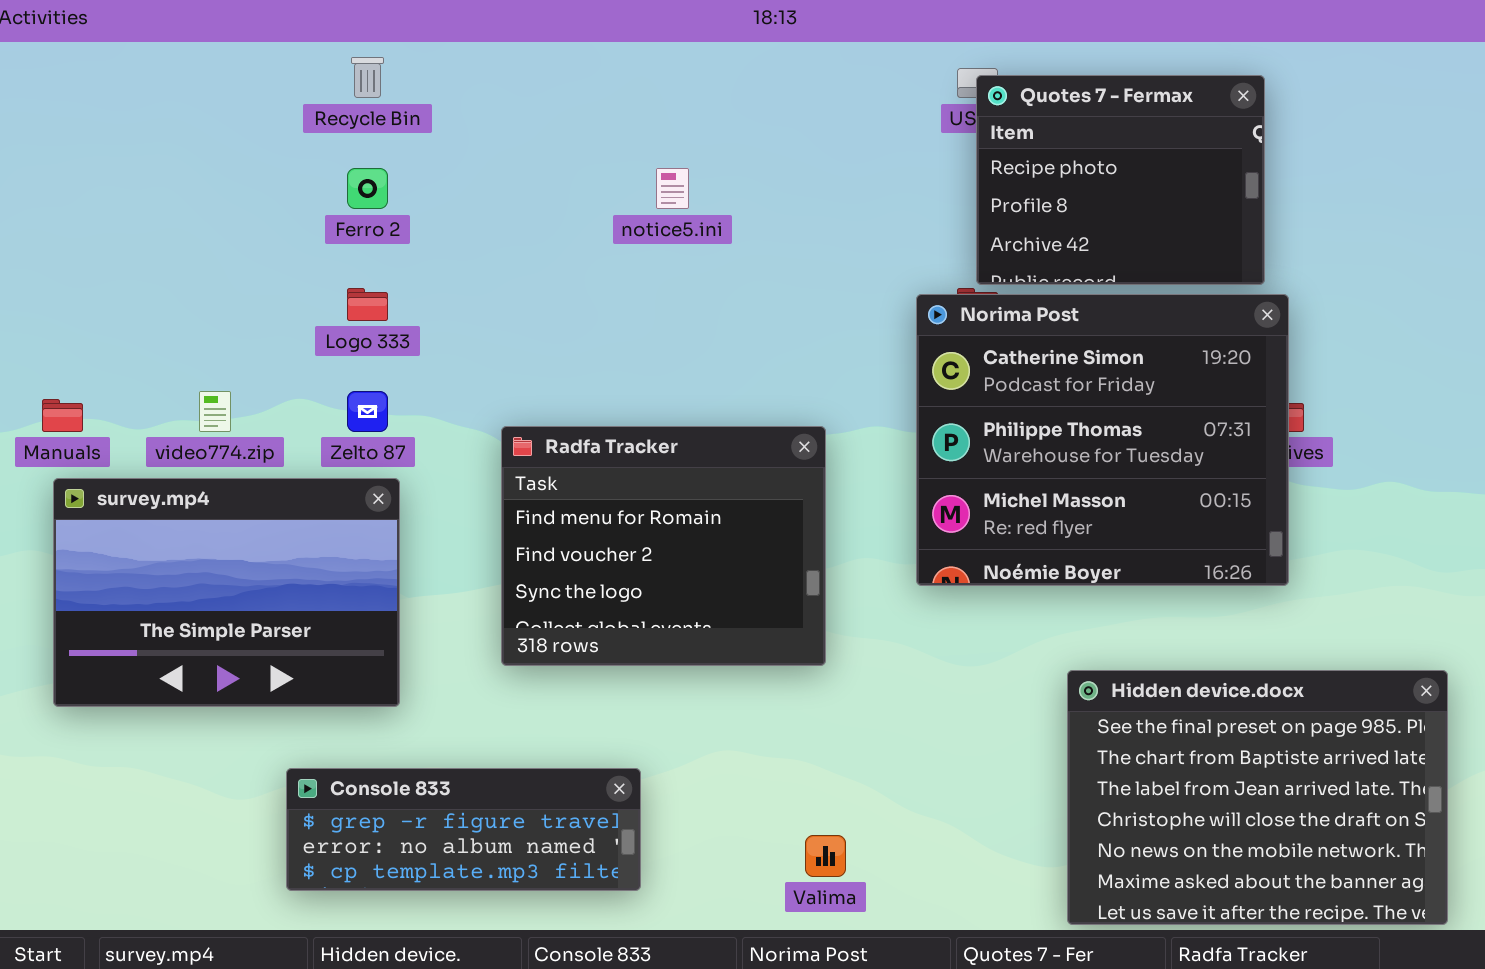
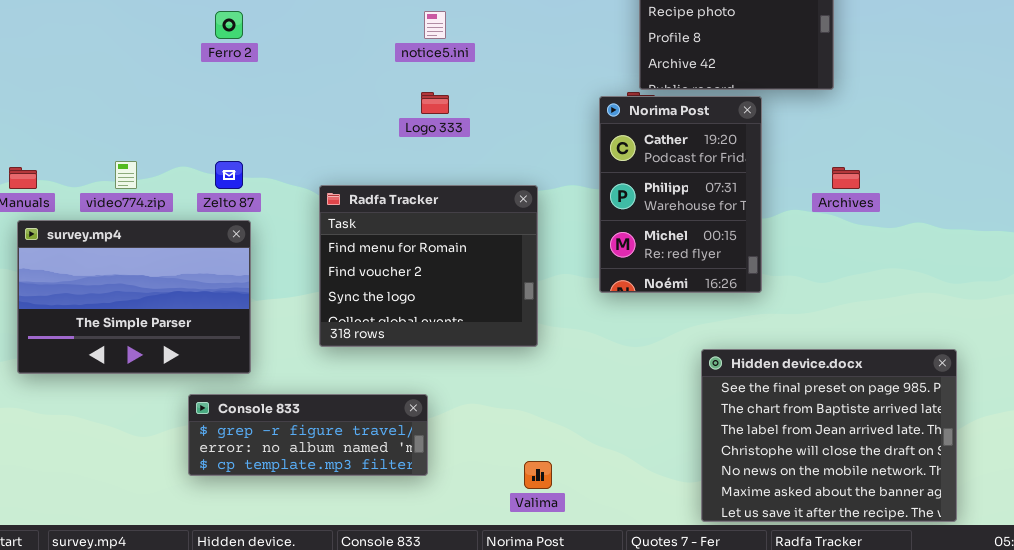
Logo 333: [347,288,388,321] -> [421,92,449,114], moved
Norima Post: [916,294,1289,586] -> [599,96,762,293], resized
Console 833: [286,768,641,891] -> [188,394,428,476], moved

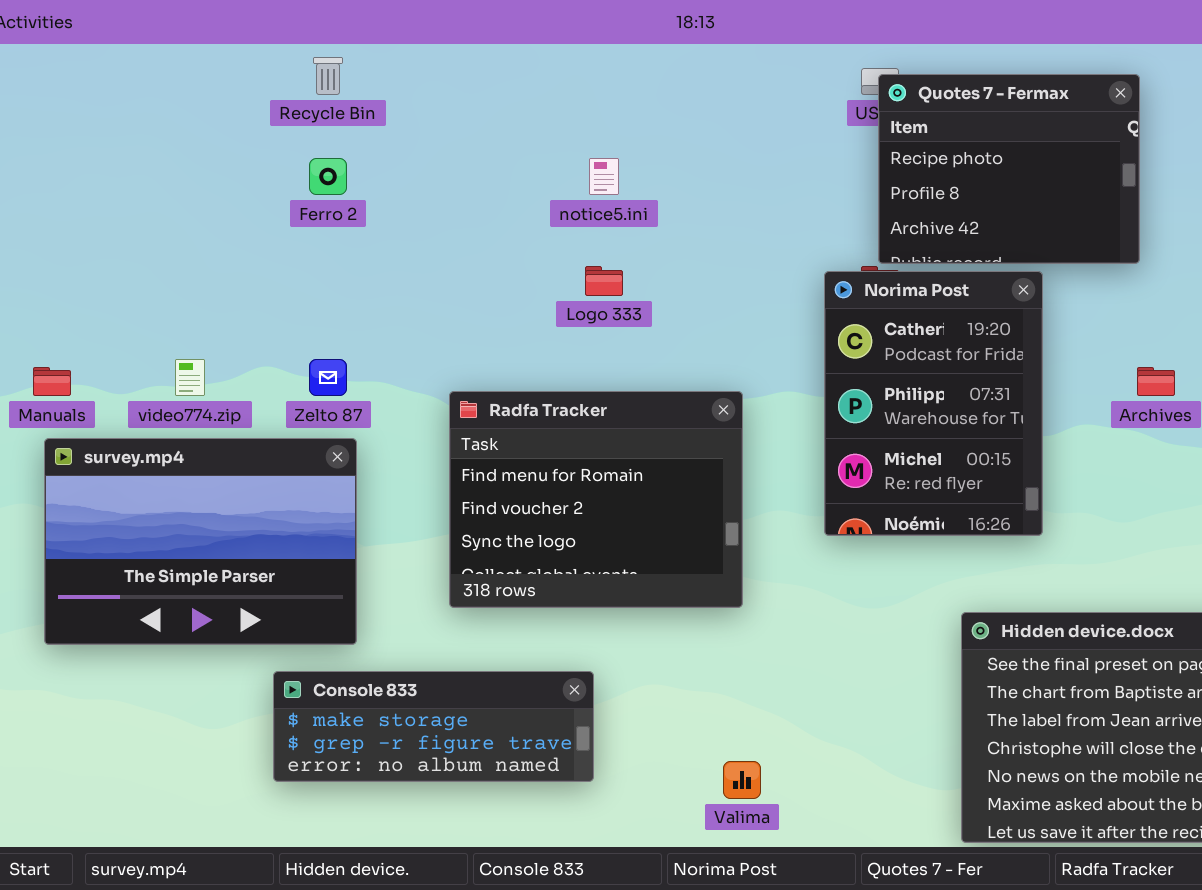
Console 833: [188,394,428,476] -> [273,671,594,782], scrolled up 1 row

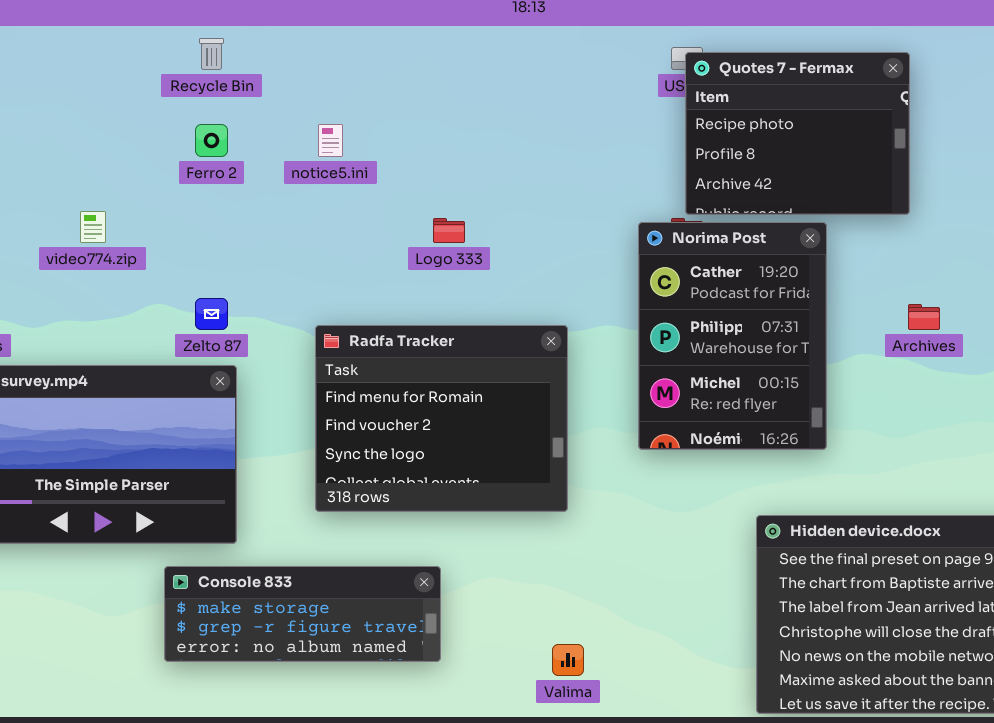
notice5.ini: [589,158,619,195] -> [318,124,343,157], moved
video774.zip: [175,359,205,396] -> [80,211,106,243], moved

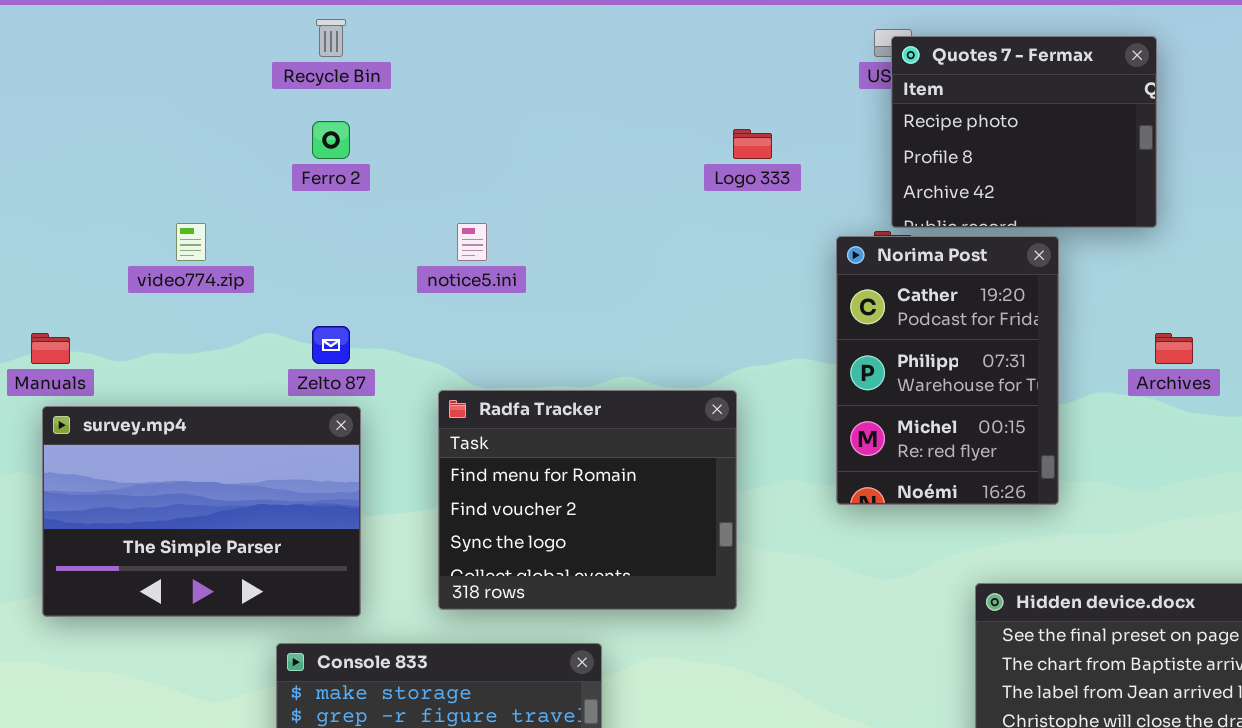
notice5.ini: [318,124,343,157] -> [457,223,487,261], moved
Logo 333: [433,218,465,243] -> [733,129,772,159], moved
Radfa Tracker: [315,325,568,512] -> [438,390,737,610], moved

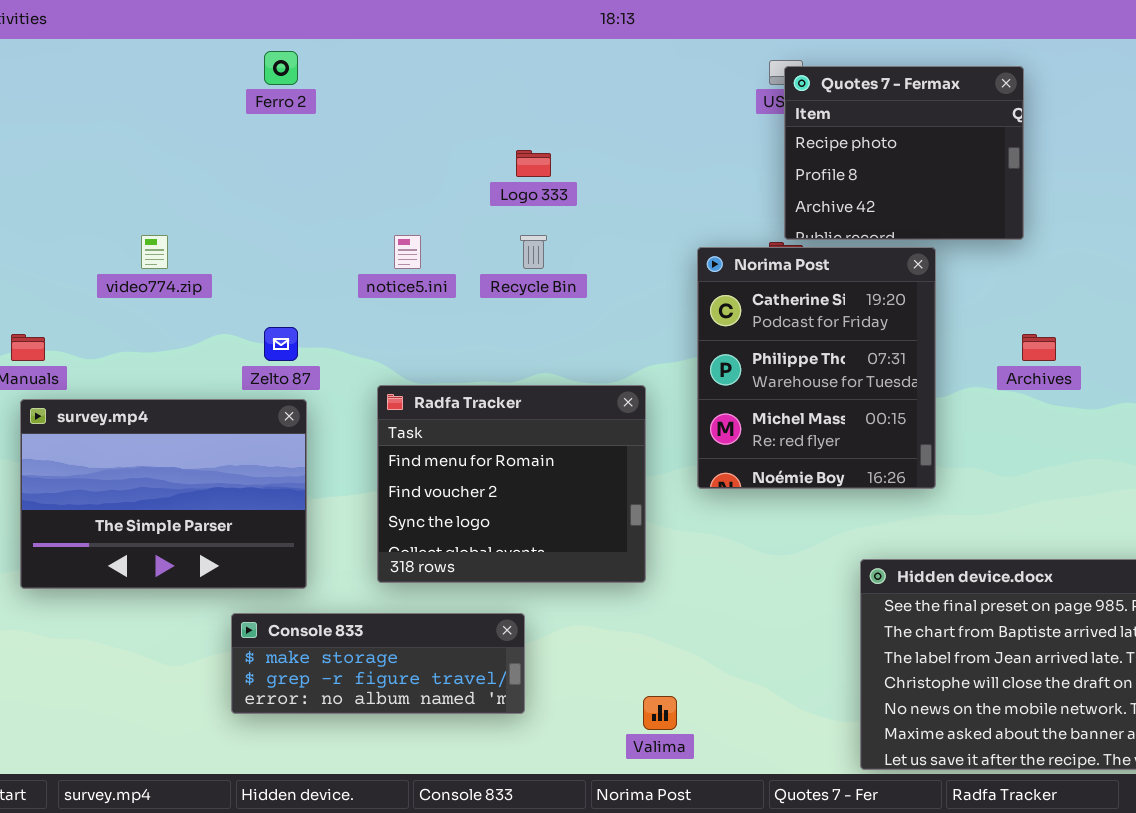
Recycle Bin: [316,19,346,57] -> [520,235,547,269], moved
Ferro 2: [312,121,350,159] -> [264,51,298,85], moved
Logo 333: [733,129,772,159] -> [516,150,551,177], moved
Norima Post: [836,236,1059,505] -> [697,247,936,489], resized

